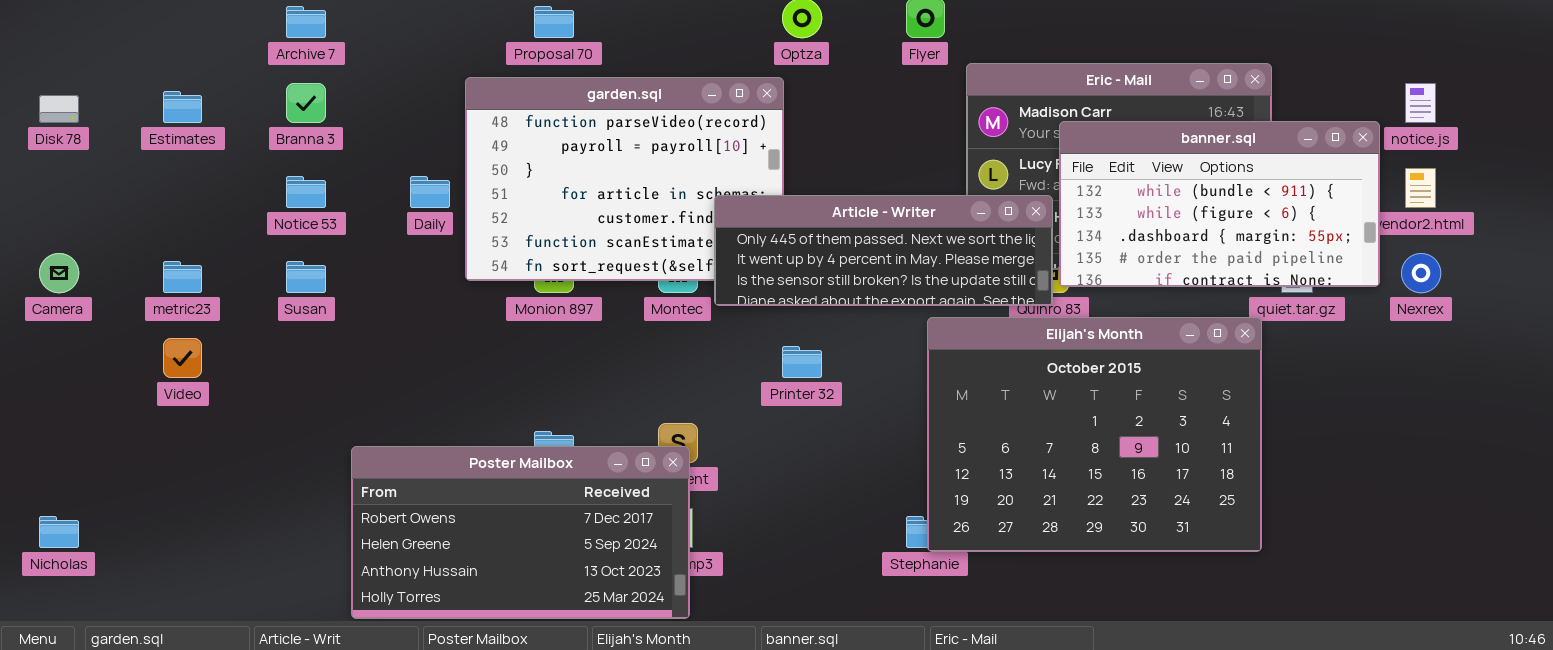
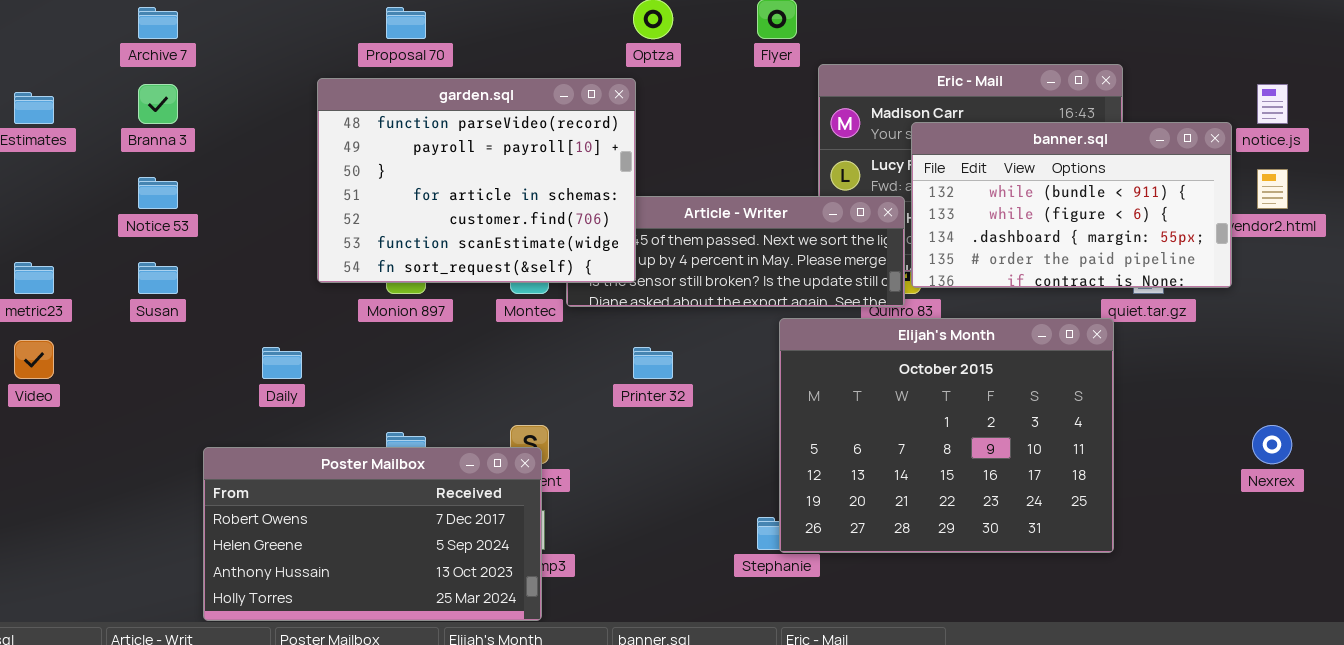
garden.sql: [465,77,784,281] -> [317,78,636,283], raised
Daily: [410,176,450,208] -> [262,347,302,379], moved
Nexrex: [1401,253,1441,293] -> [1252,425,1292,464], moved

